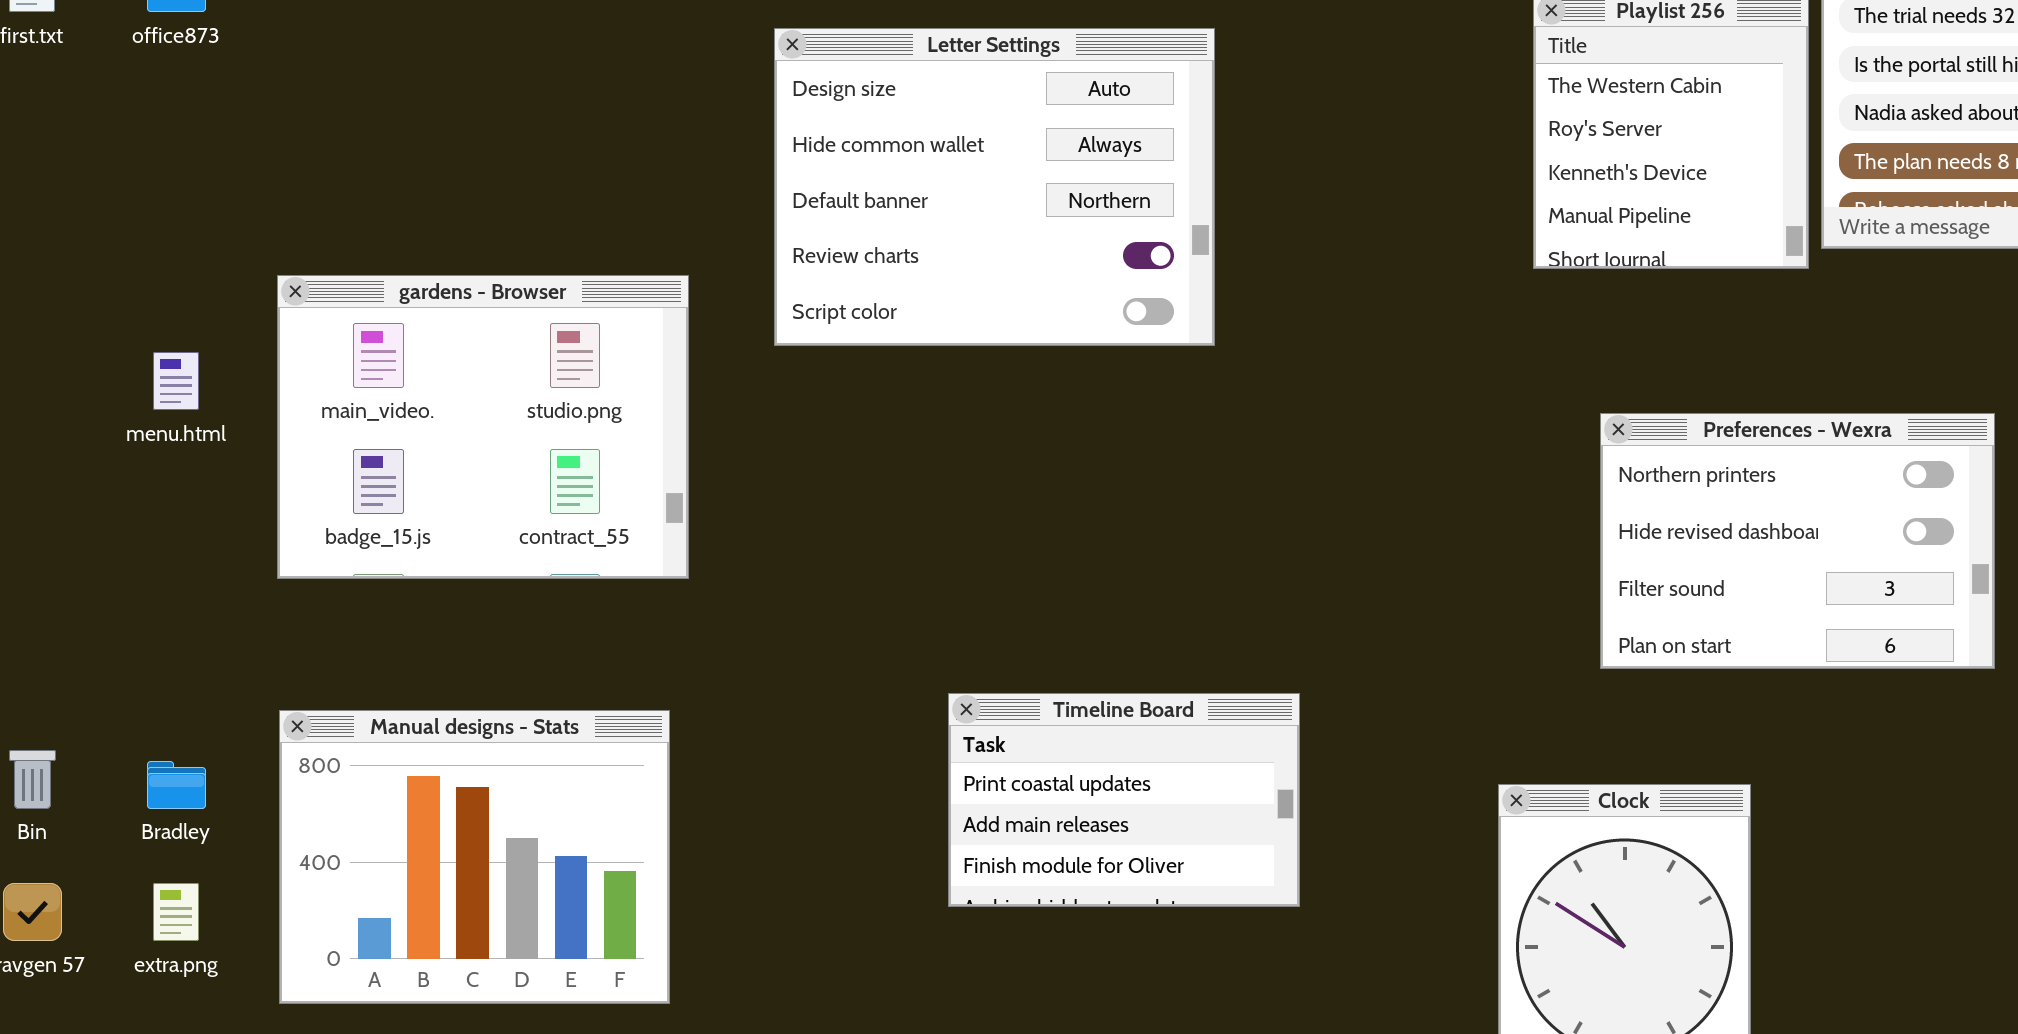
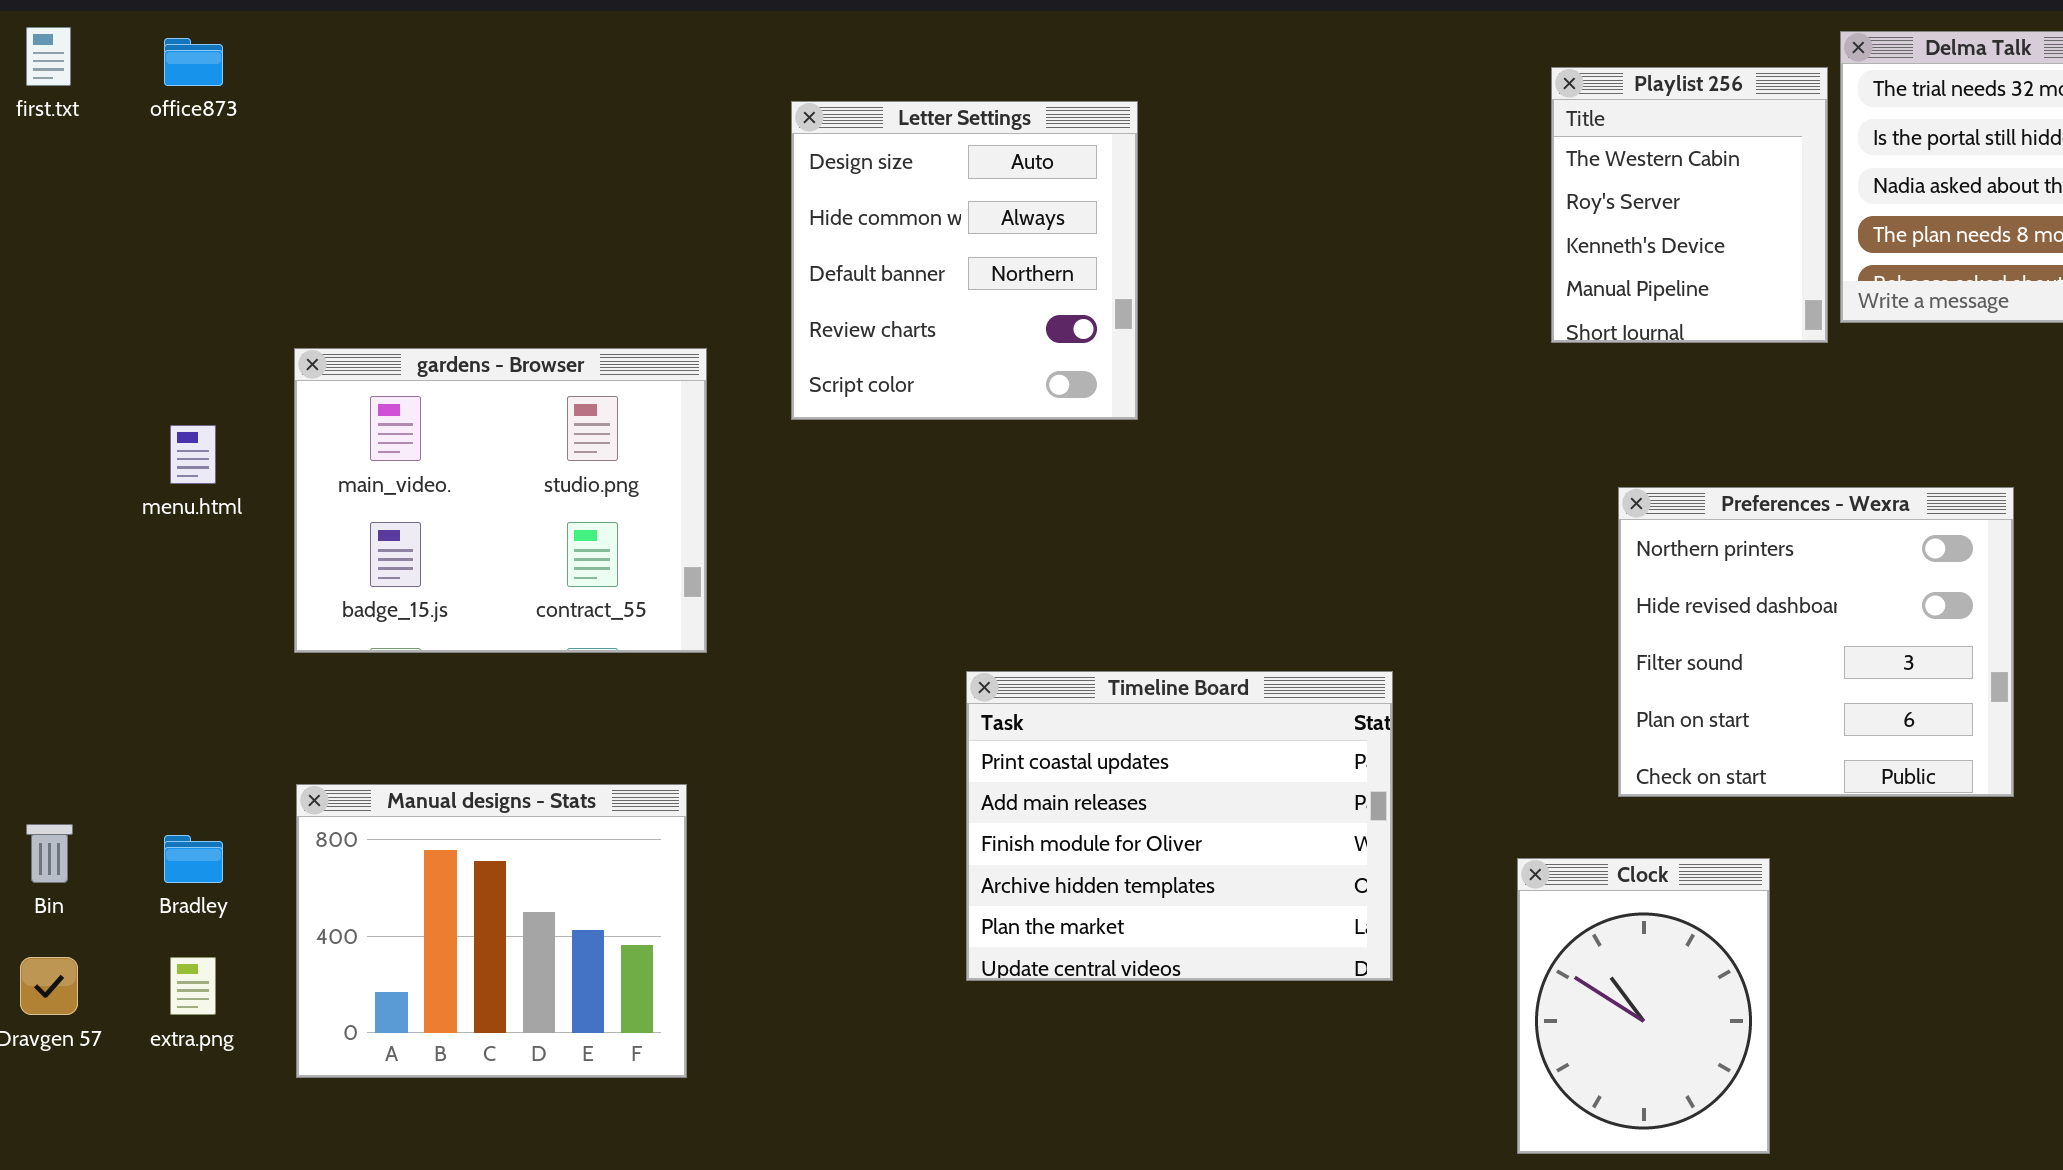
Letter Settings: [774,28,1215,346] -> [791,101,1138,420], resized
Preferences - Wexra: [1600,413,1995,669] -> [1618,487,2014,797], resized
Timeline Board: [948,693,1300,907] -> [966,671,1393,981], resized

